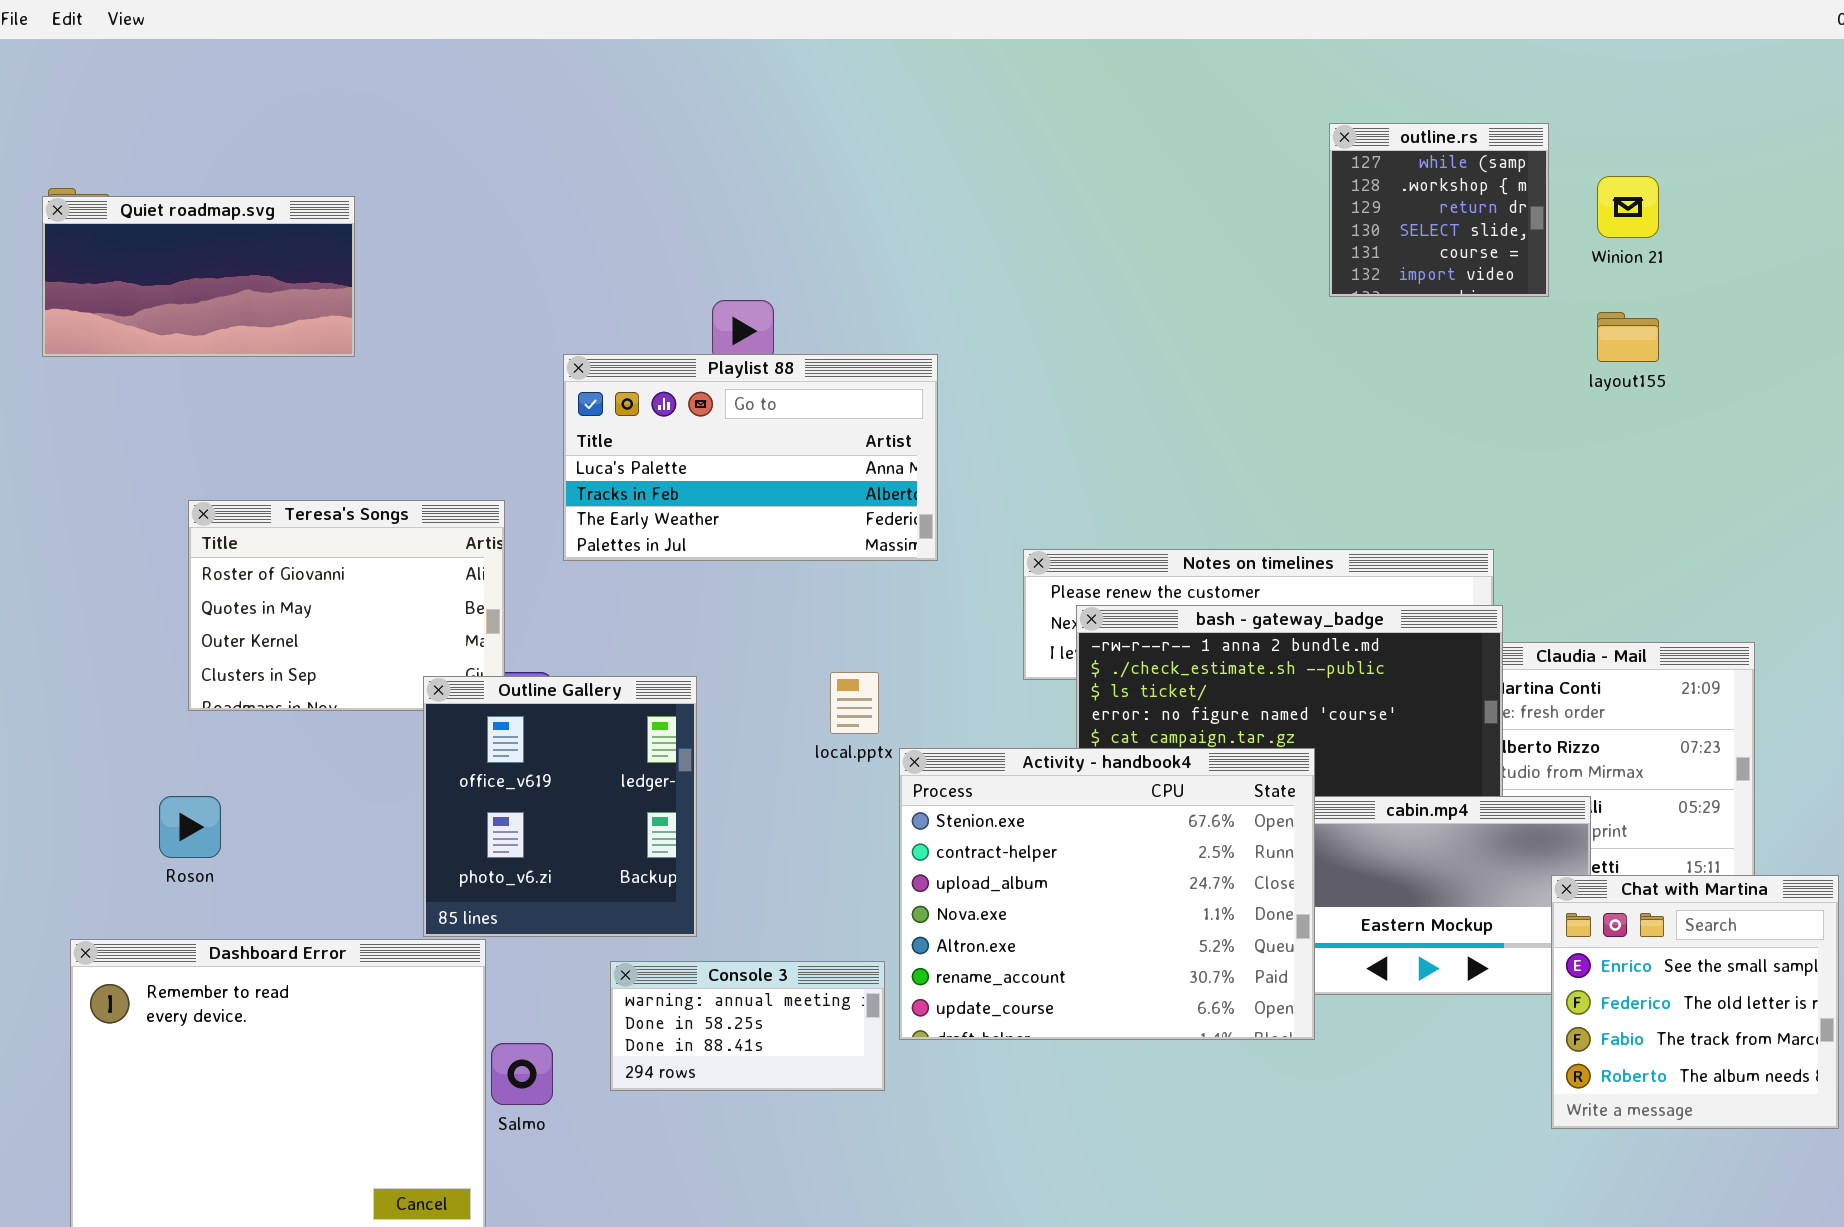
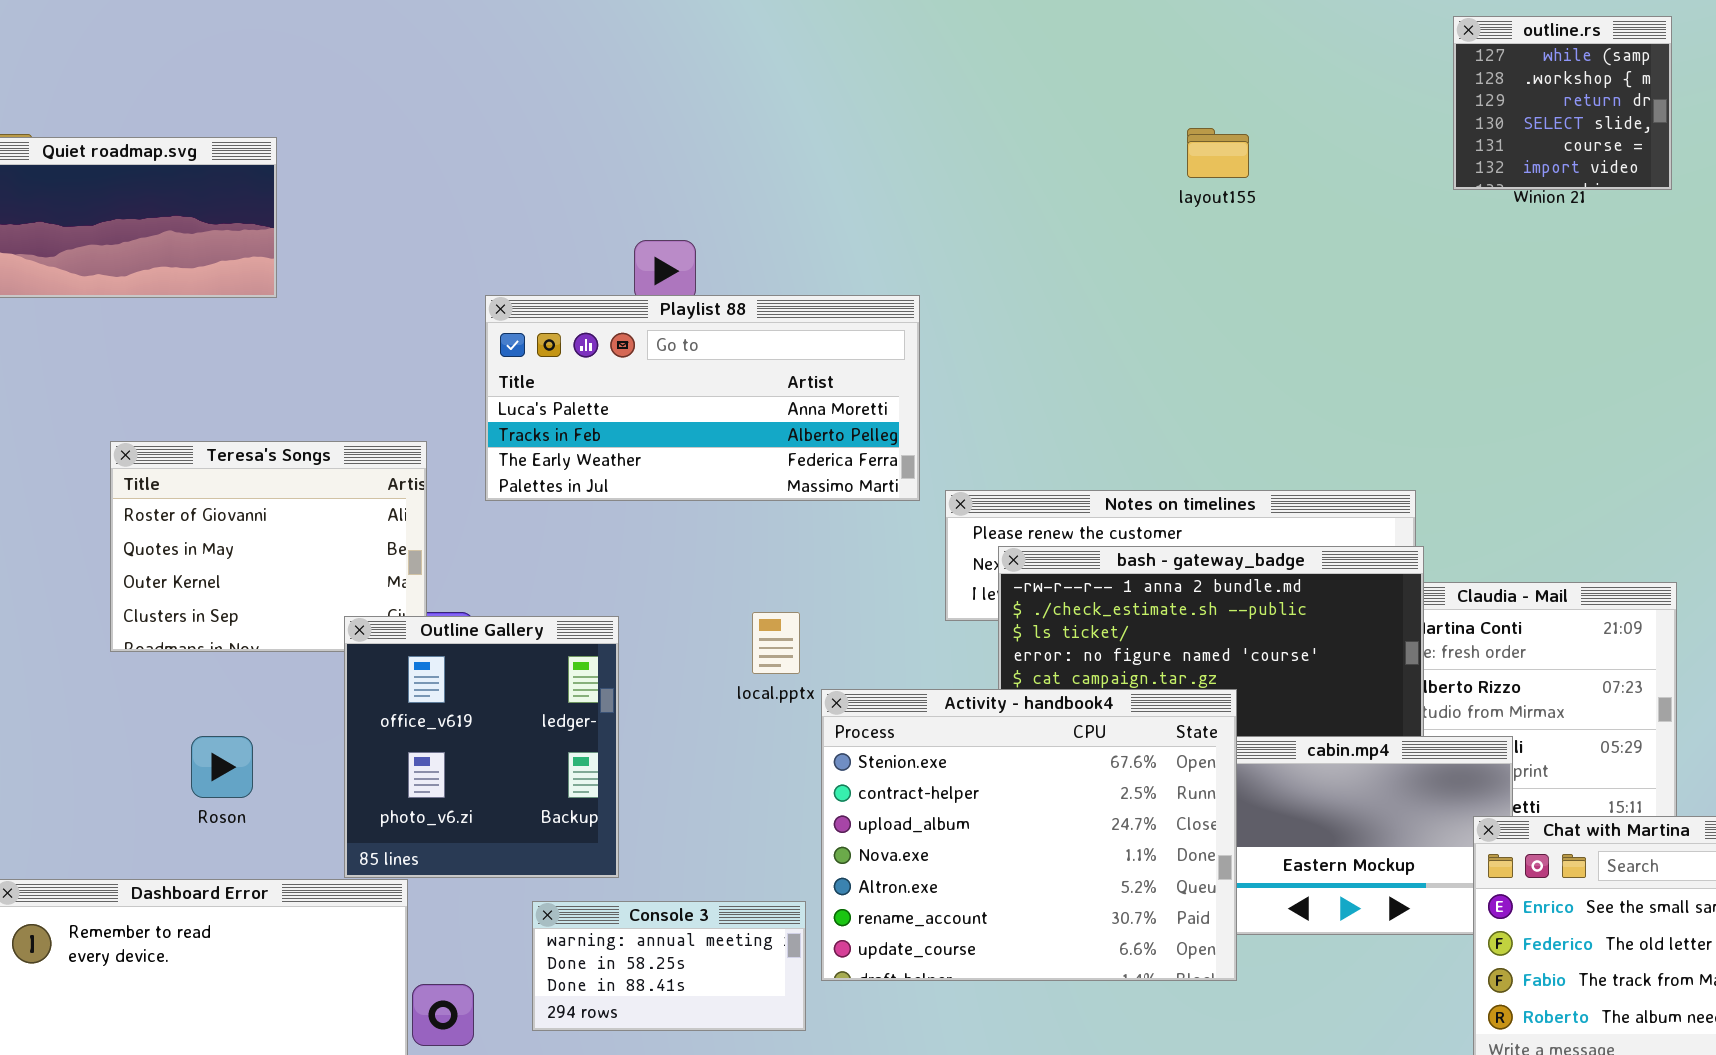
outline.rs: [1329,123,1549,297] -> [1453,16,1672,190], moved
layout155: [1597,312,1659,362] -> [1187,128,1249,178], moved
Playlist 88: [563,354,938,561] -> [485,295,920,501], resized
Roson: [159,796,221,858] -> [191,736,253,798], moved

